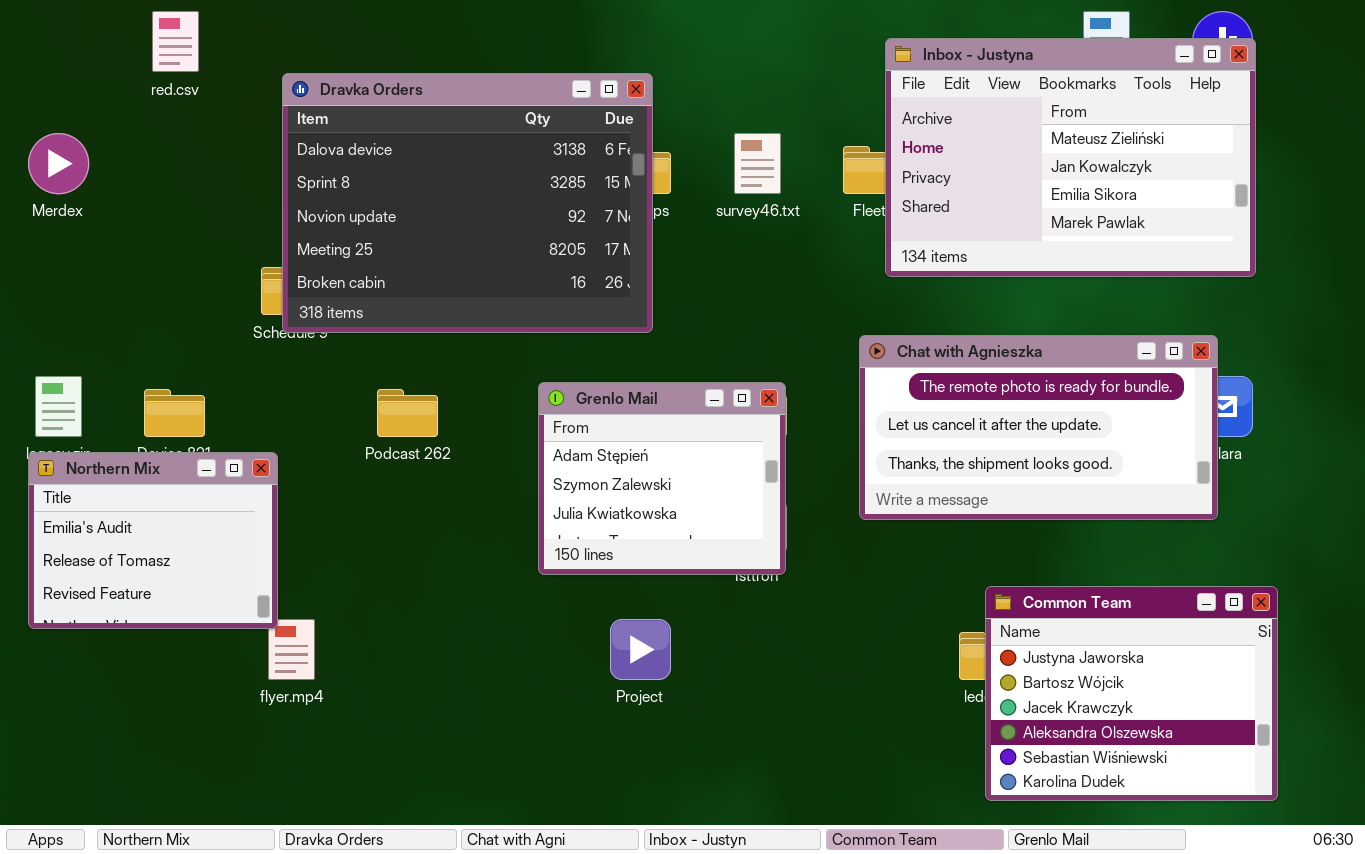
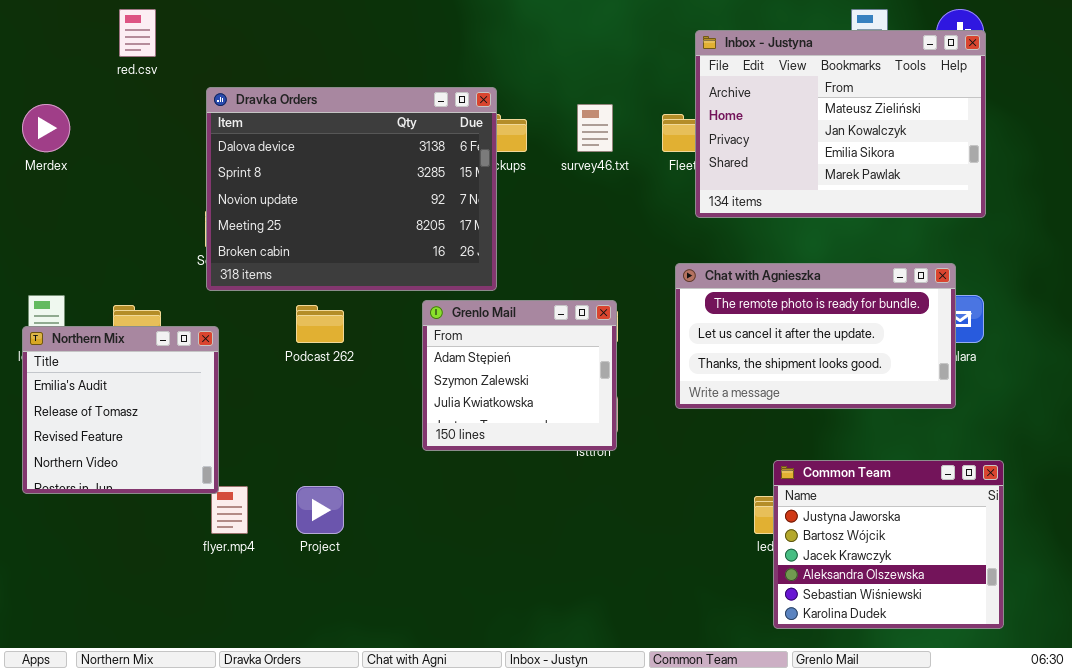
Dravka Orders: [282,73,653,333] -> [206,87,497,291], moved
Northern Mix: [28,452,278,629] -> [22,326,219,494], resized
Project: [610,619,671,680] -> [296,486,344,534], moved

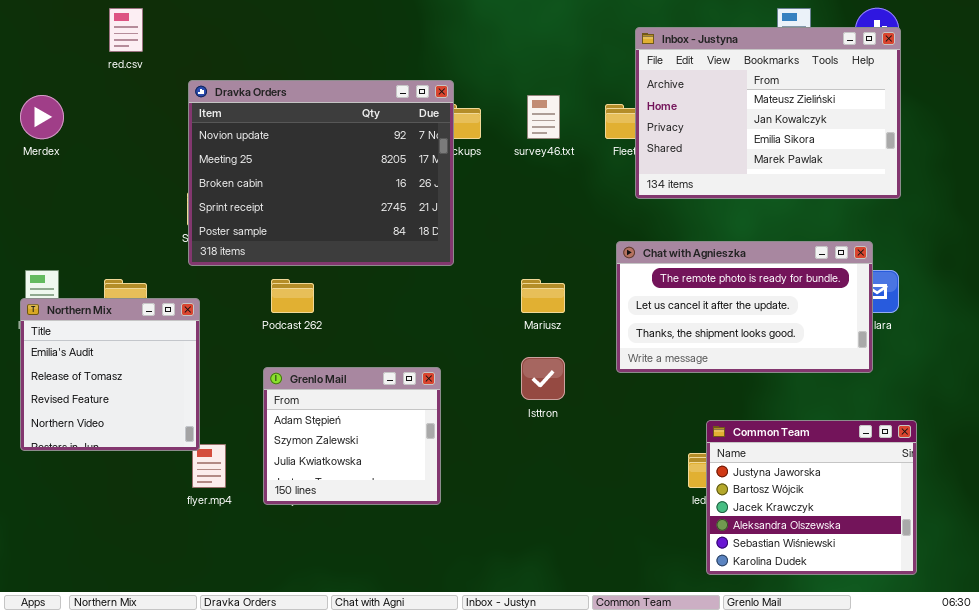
Dravka Orders: [206,87,497,291] -> [188,80,454,266], scrolled down 2 rows
Grenlo Mail: [422,300,617,451] -> [263,367,441,505], moved

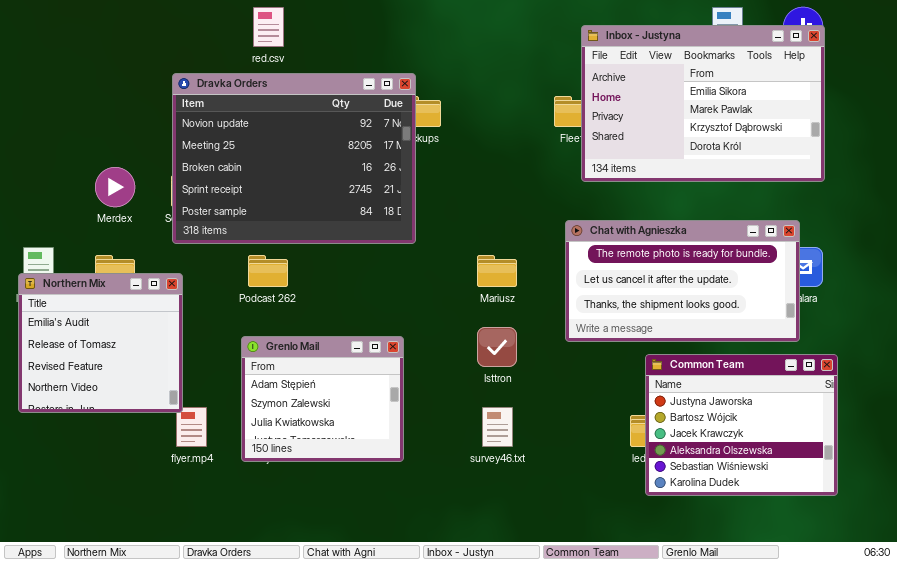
red.csv: [109,8,143,52] -> [253,7,284,47], moved
Inbox - Justyna: [635,27,901,199] -> [581,25,825,182], scrolled down 2 rows
Merdex: [20,95,64,139] -> [95,167,135,207], moved
survey46.txt: [527,95,560,139] -> [482,407,513,447], moved
Common Team: [706,420,917,575] -> [645,354,838,496], moved

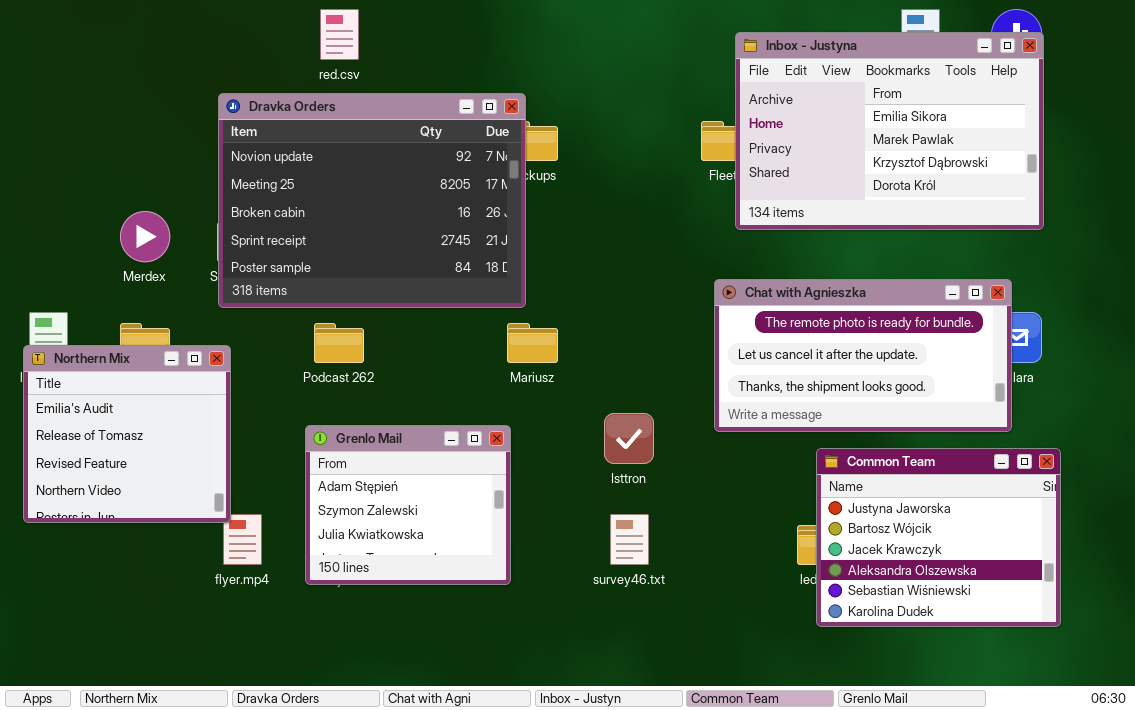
Mariusz: [477,255,517,287] -> [507,323,558,363], moved

